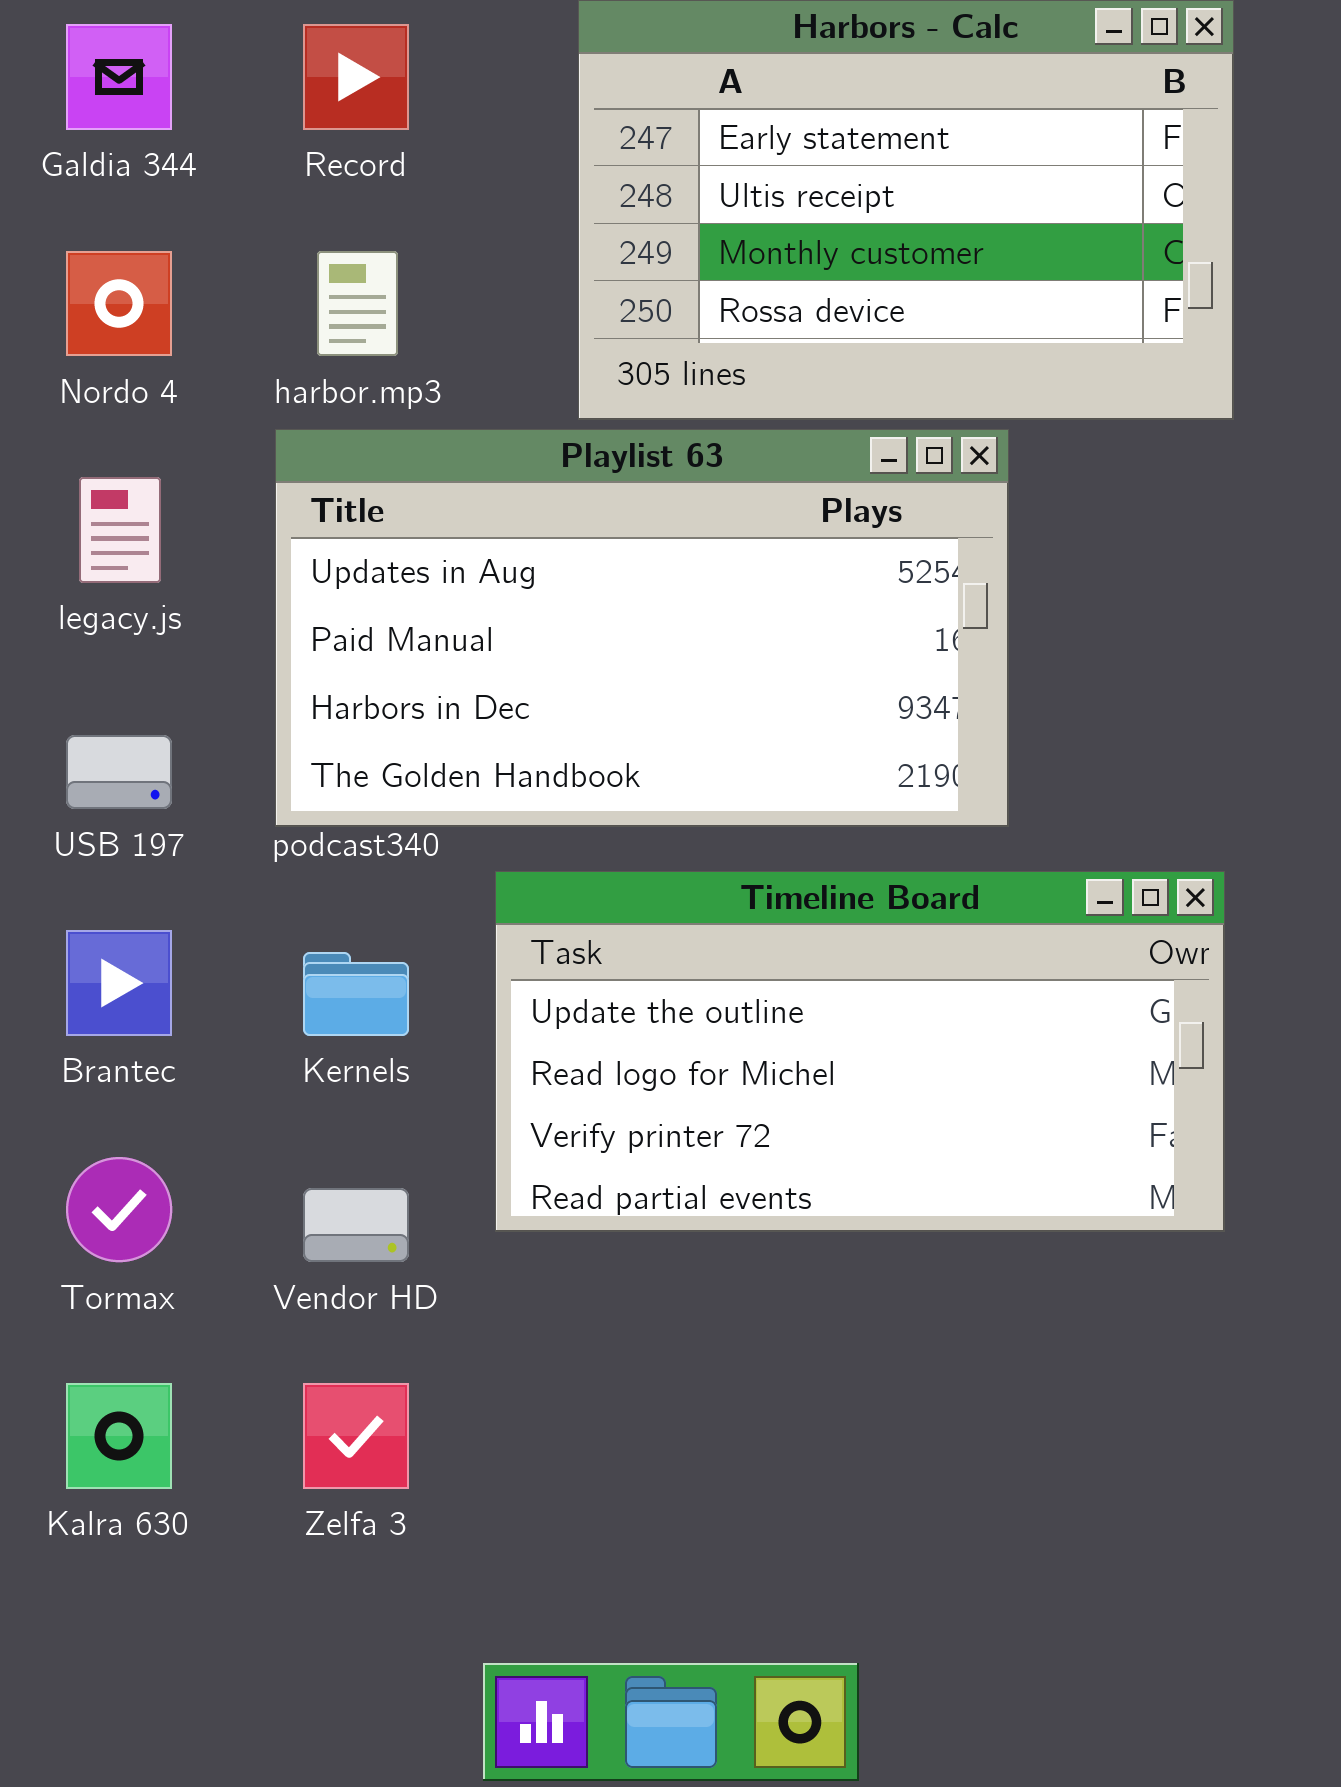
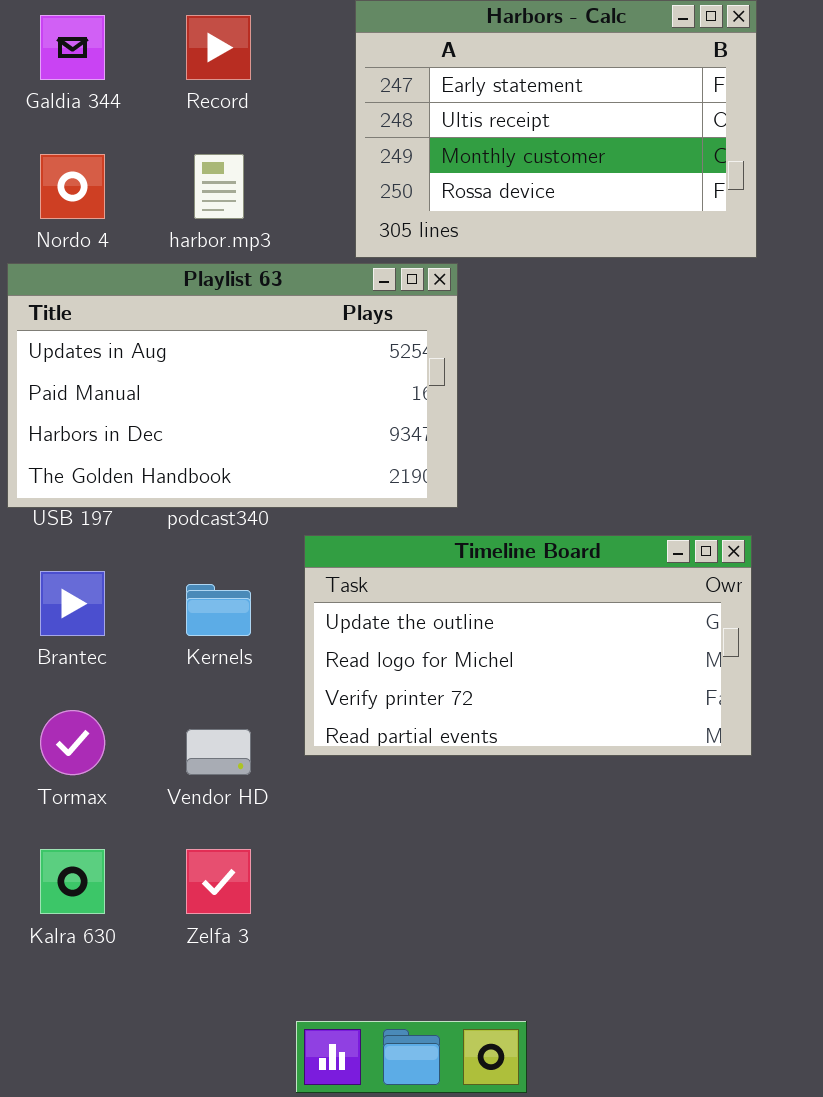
Playlist 63: [275,429,1009,827] -> [7,263,458,508], moved

